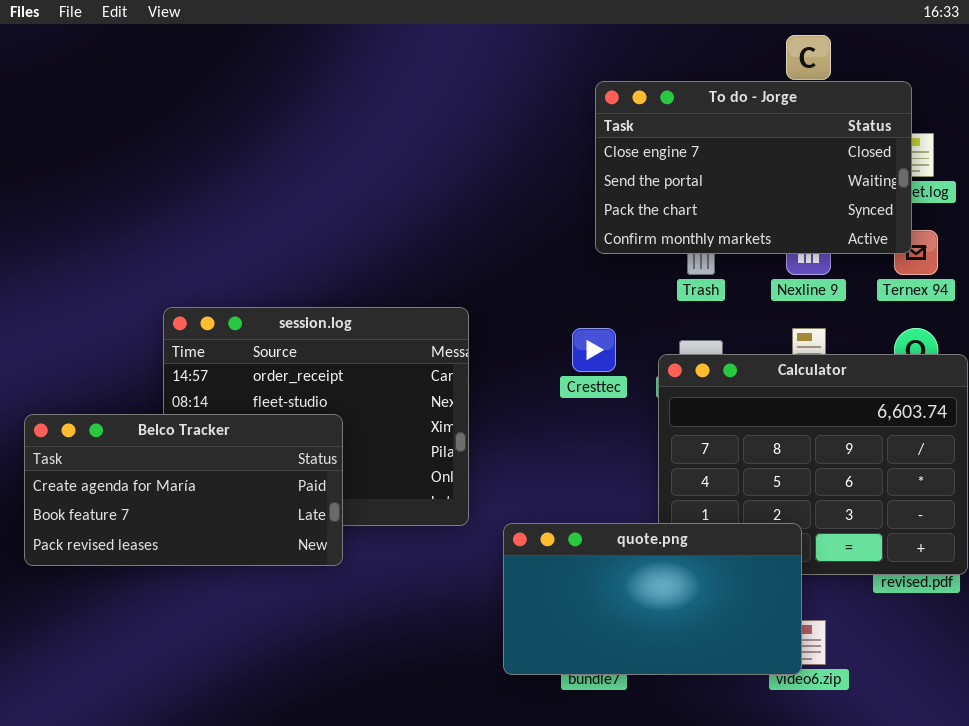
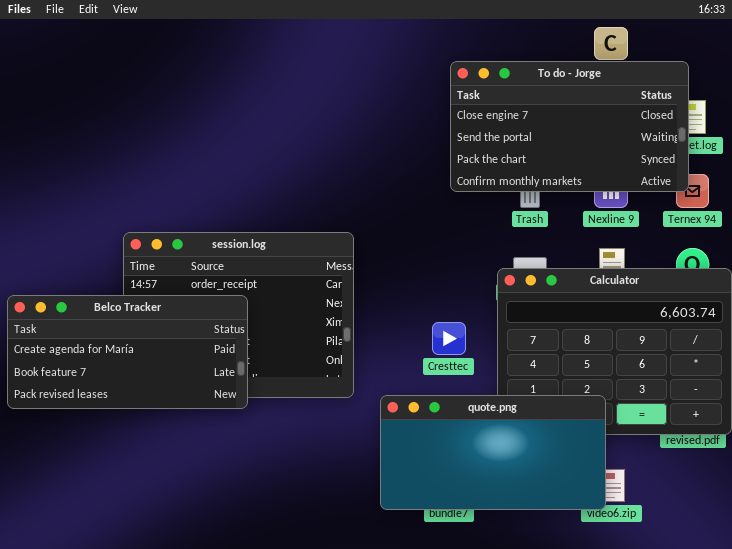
Cresttec: [572,328,616,372] -> [432,322,466,355], moved
Belco Tracker: [24,414,343,566] -> [7,295,248,409], moved

